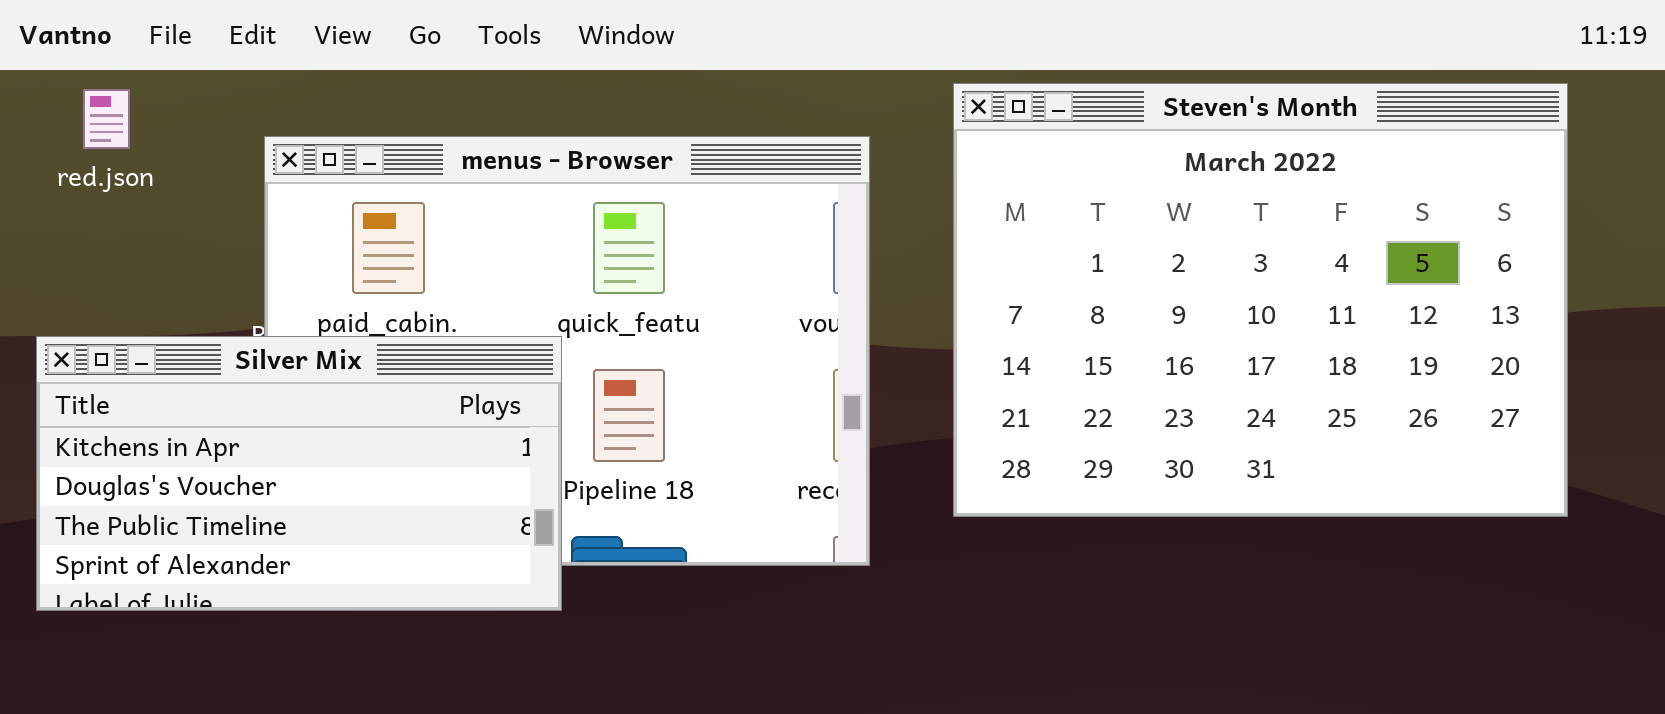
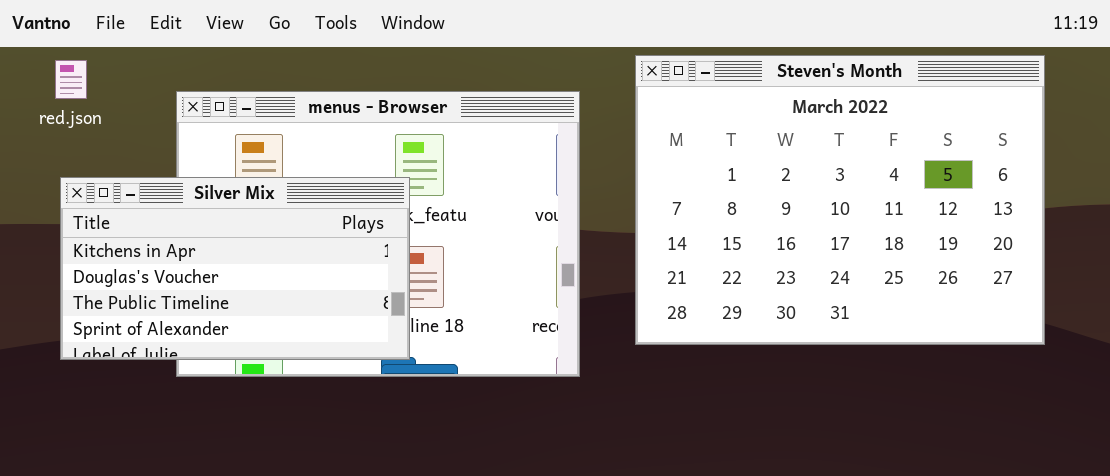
Silver Mix: [36,336,562,611] -> [60,177,410,360], moved

